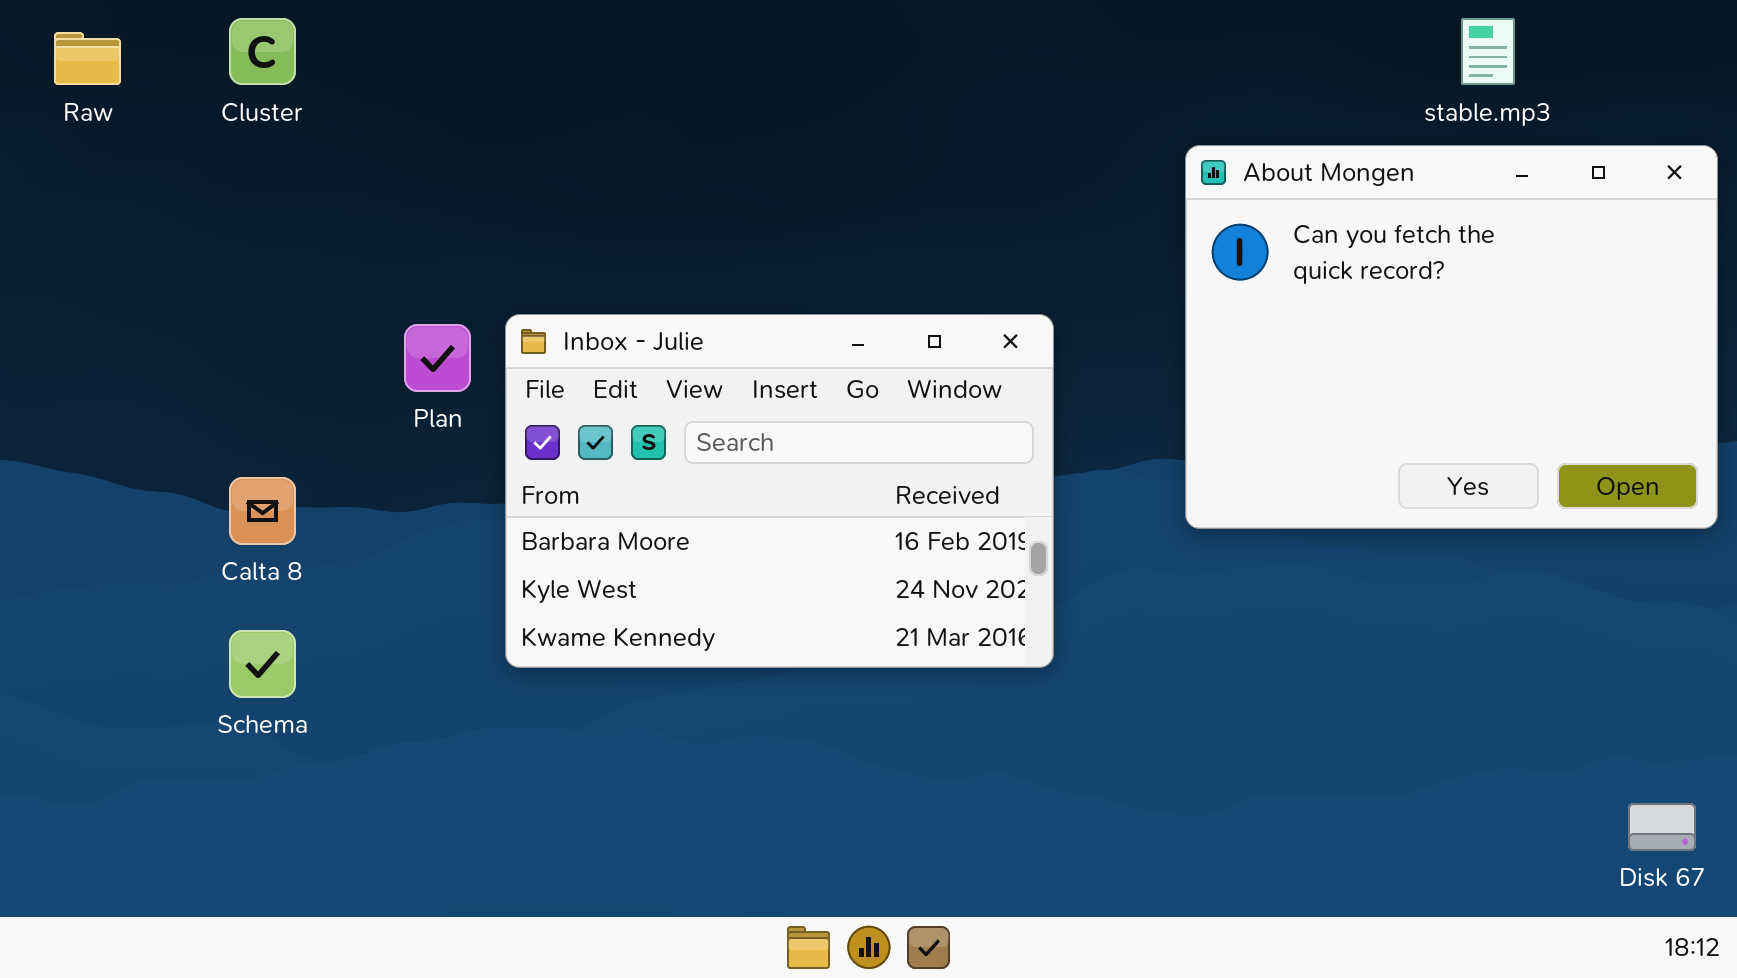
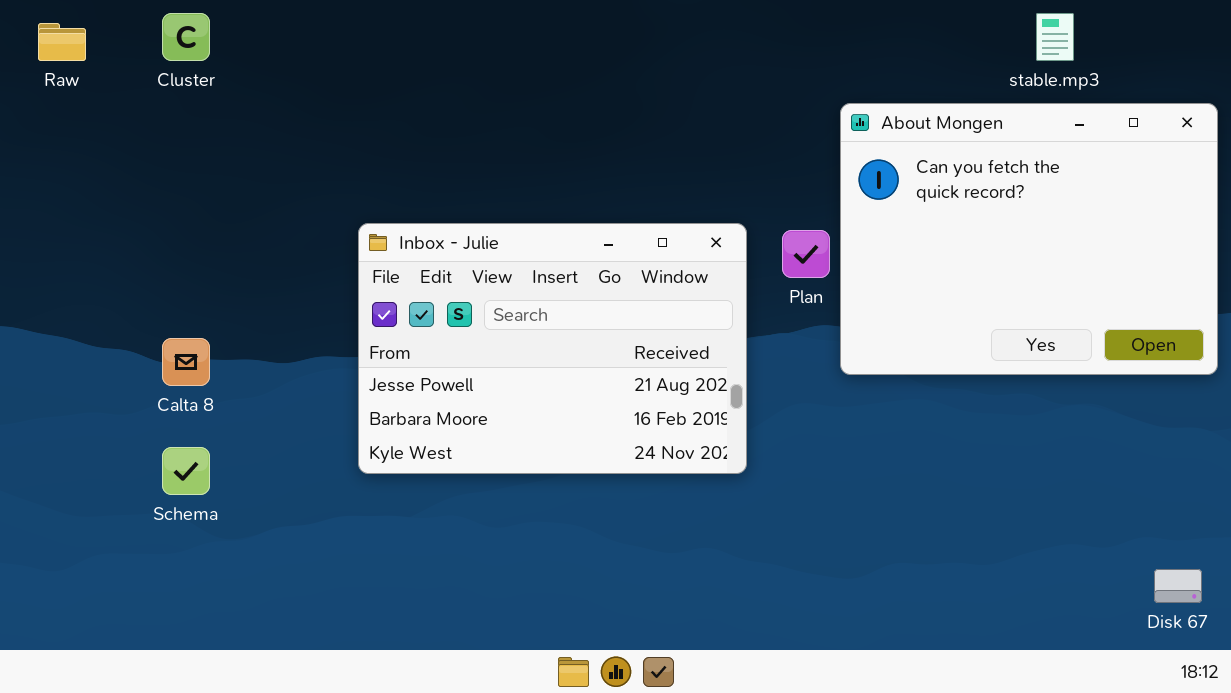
Inbox - Julie: [505,314,1054,668] -> [358,223,747,474], scrolled up 1 row
Plan: [404,324,471,392] -> [782,230,830,278], moved

